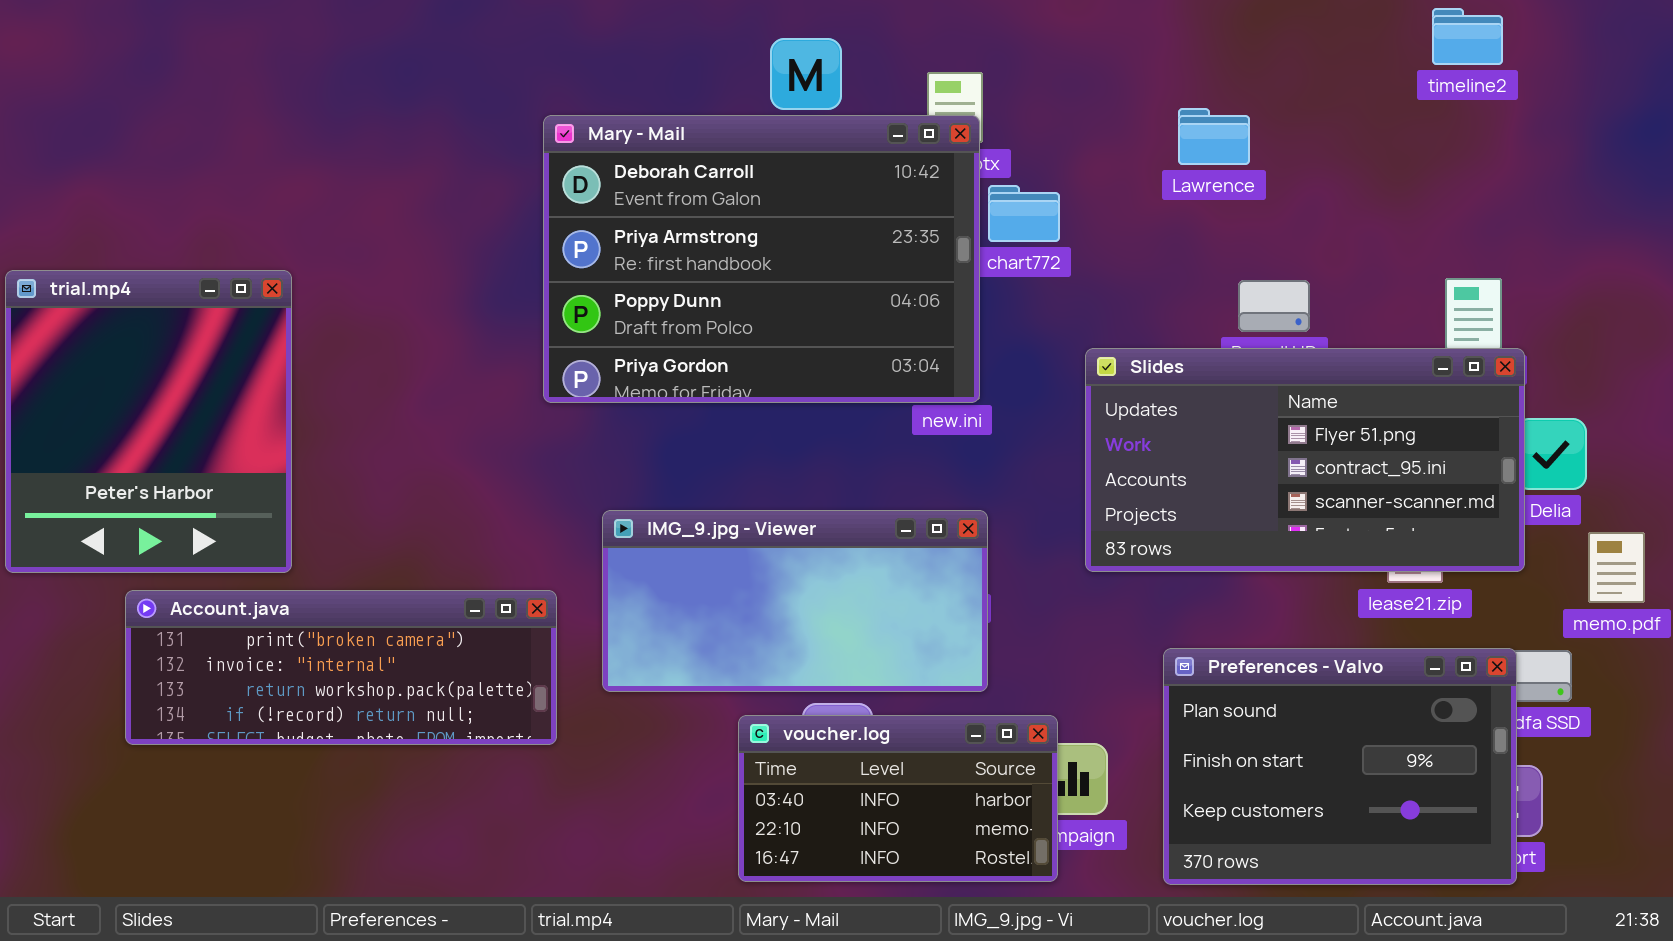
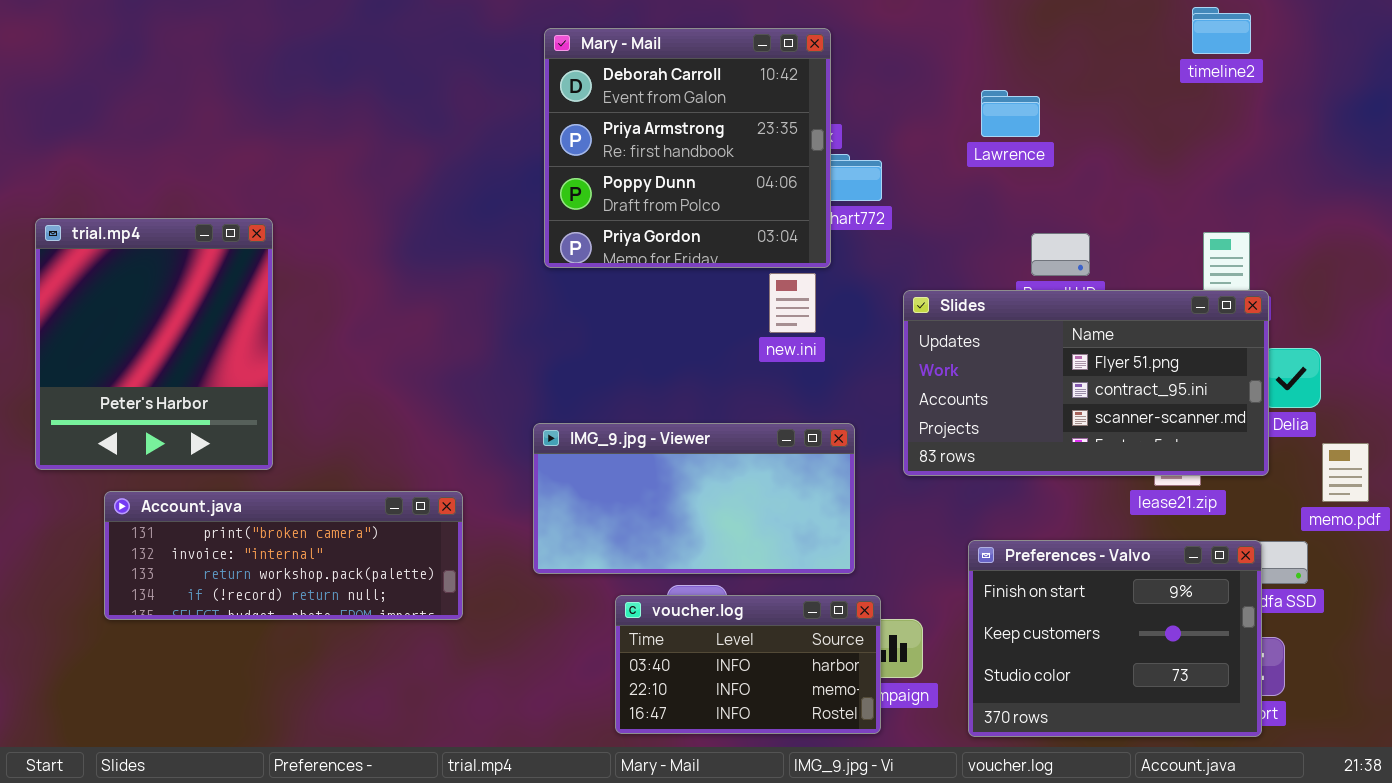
Mary - Mail: [543,115,980,403] -> [544,28,831,268], moved, resized
trial.mp4: [5,270,292,573] -> [35,218,273,470], moved
IMG_9.jpg - Viewer: [602,510,988,692] -> [533,423,855,574], moved
Preferences - Valvo: [1163,648,1517,885] -> [968,540,1262,737], scrolled down 1 row

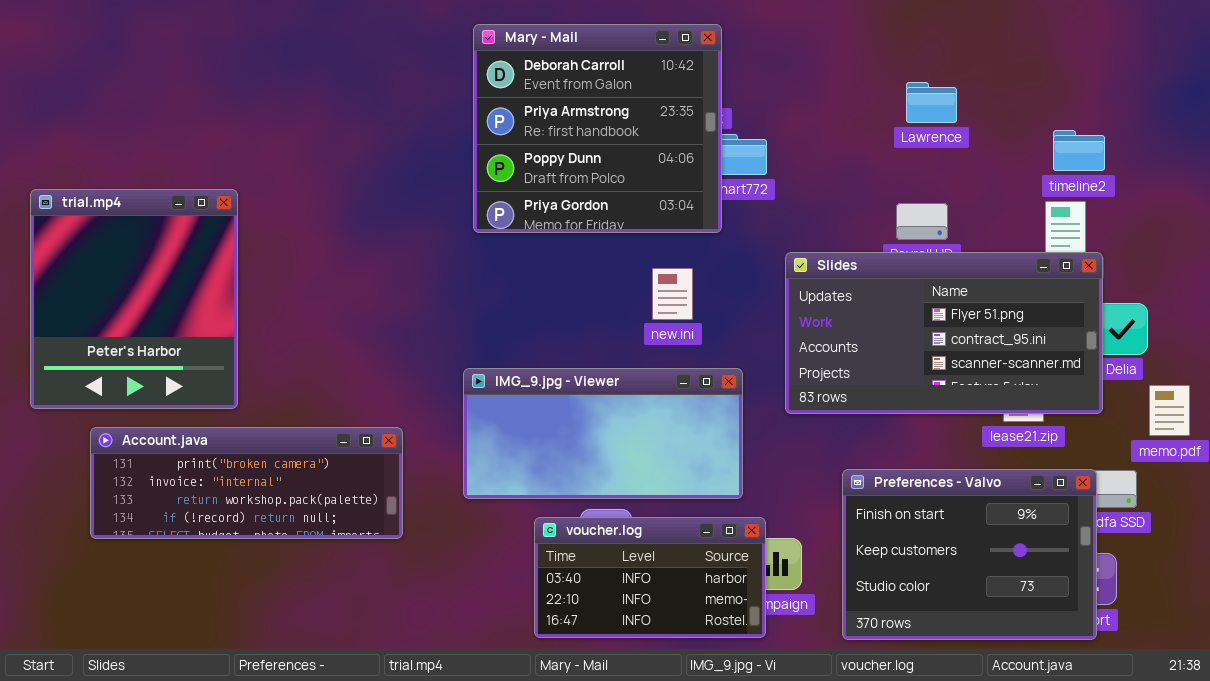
timeline2: [1192,7,1251,54] -> [1053,130,1105,171], moved
Lawrence: [981,90,1040,137] -> [906,82,957,123], moved
new.ini: [769,273,816,333] -> [652,268,693,320], moved

